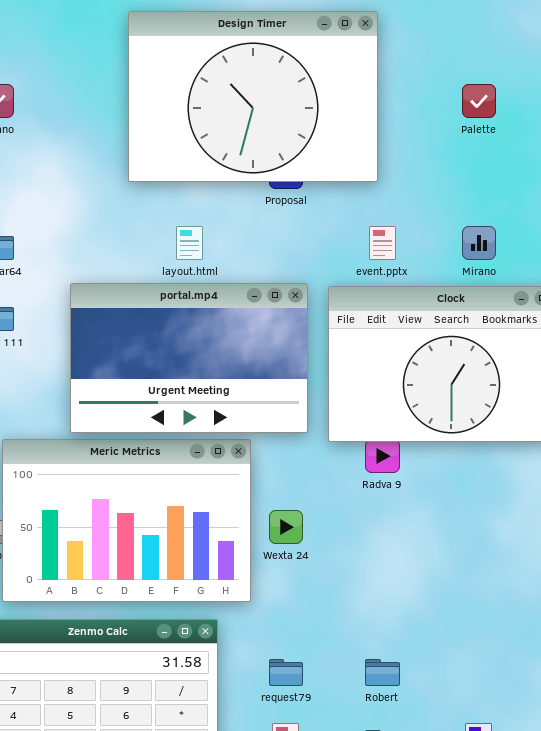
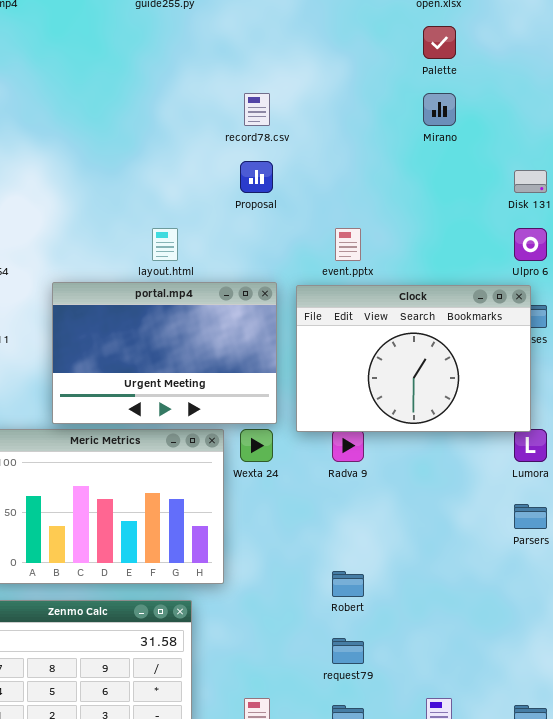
Design Timer: [128,11,378,182] -> none, closed
Palette: [462,84,496,118] -> [423,26,456,59], moved
Mirano: [462,226,496,260] -> [423,93,456,126], moved
Wexta 24: [269,510,303,544] -> [240,429,273,462], moved
request79: [269,659,303,686] -> [332,638,364,664], moved
Robert: [365,659,400,686] -> [332,571,364,597], moved

